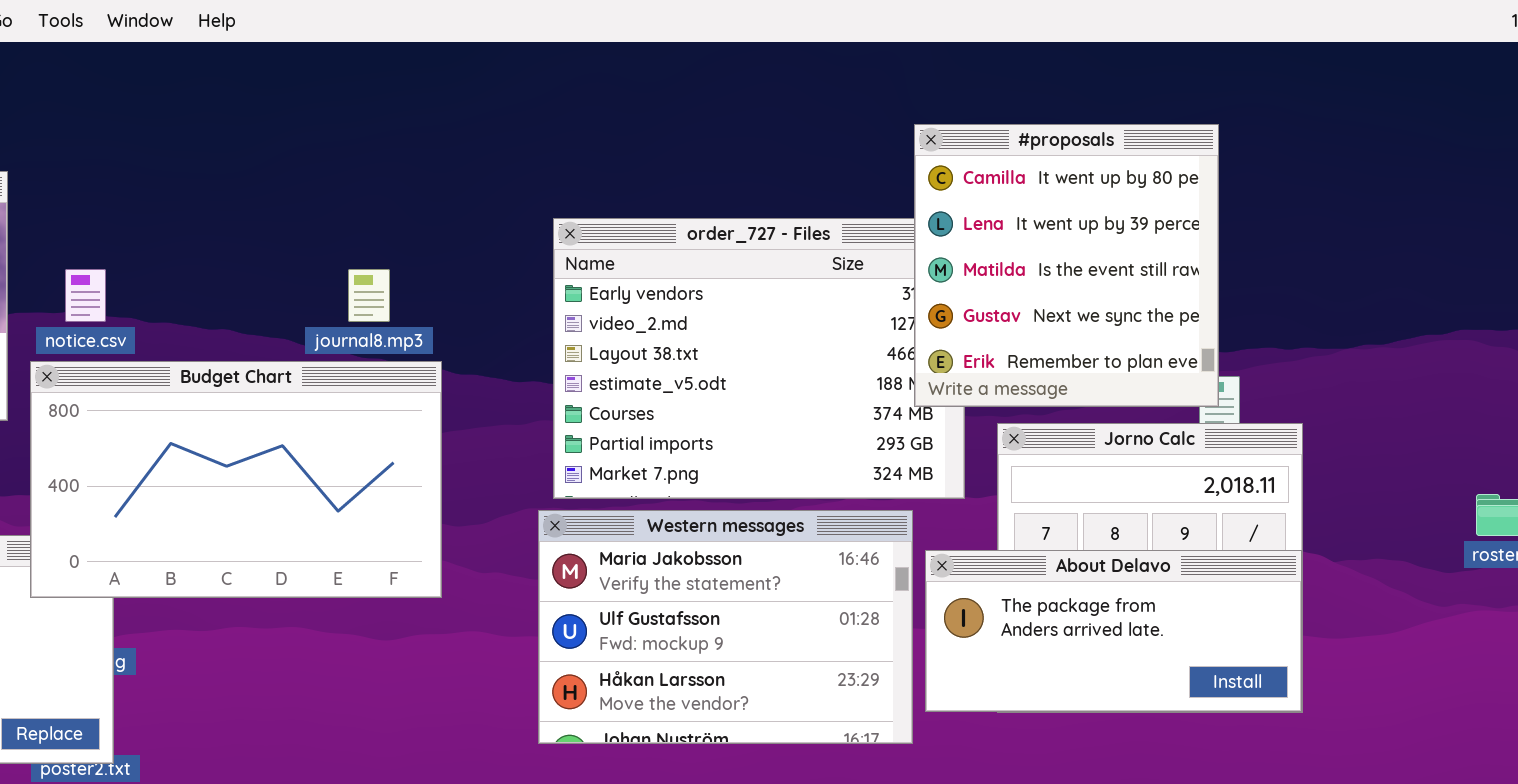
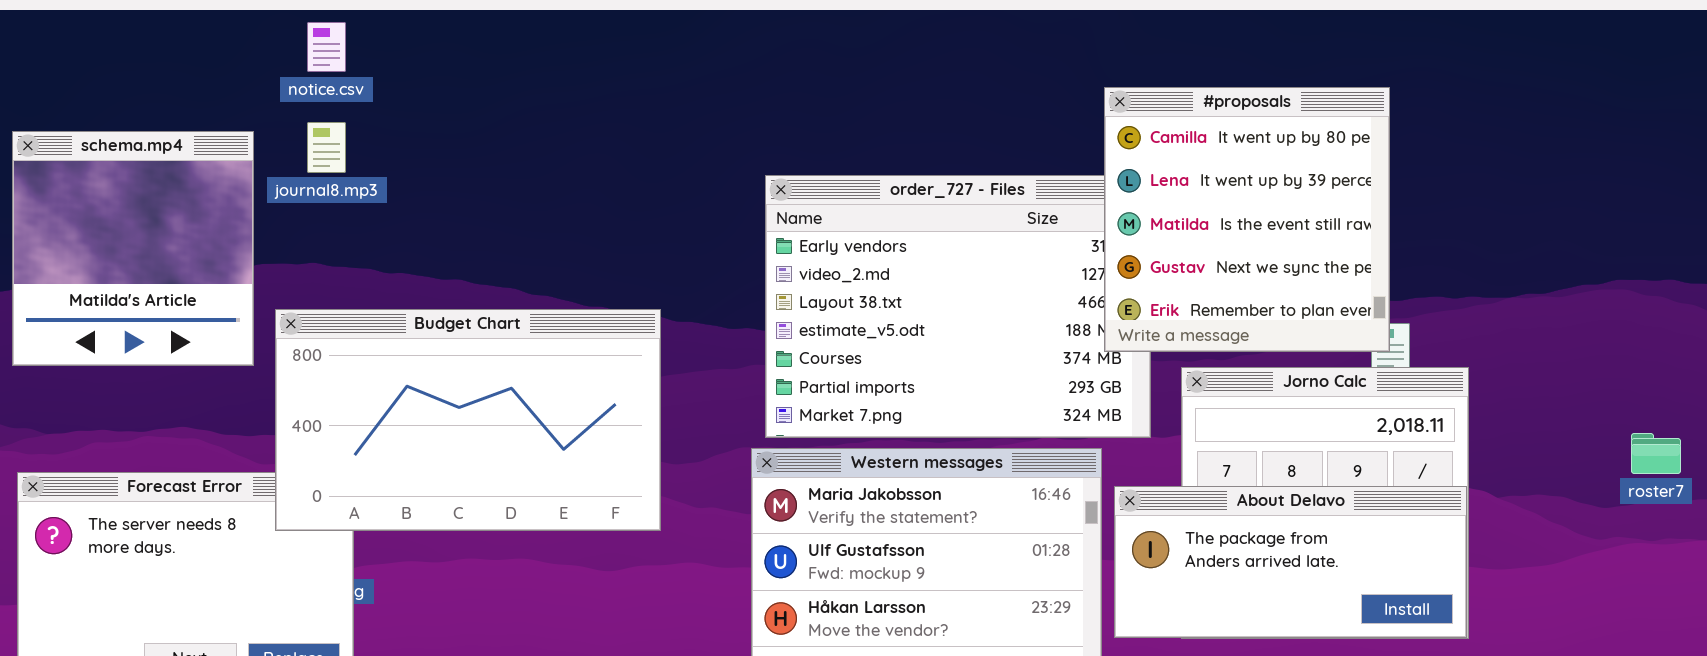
notice.csv: [65,269,106,322] -> [307,22,346,72], moved
journal8.mp3: [348,269,390,322] -> [307,122,346,173], moved

